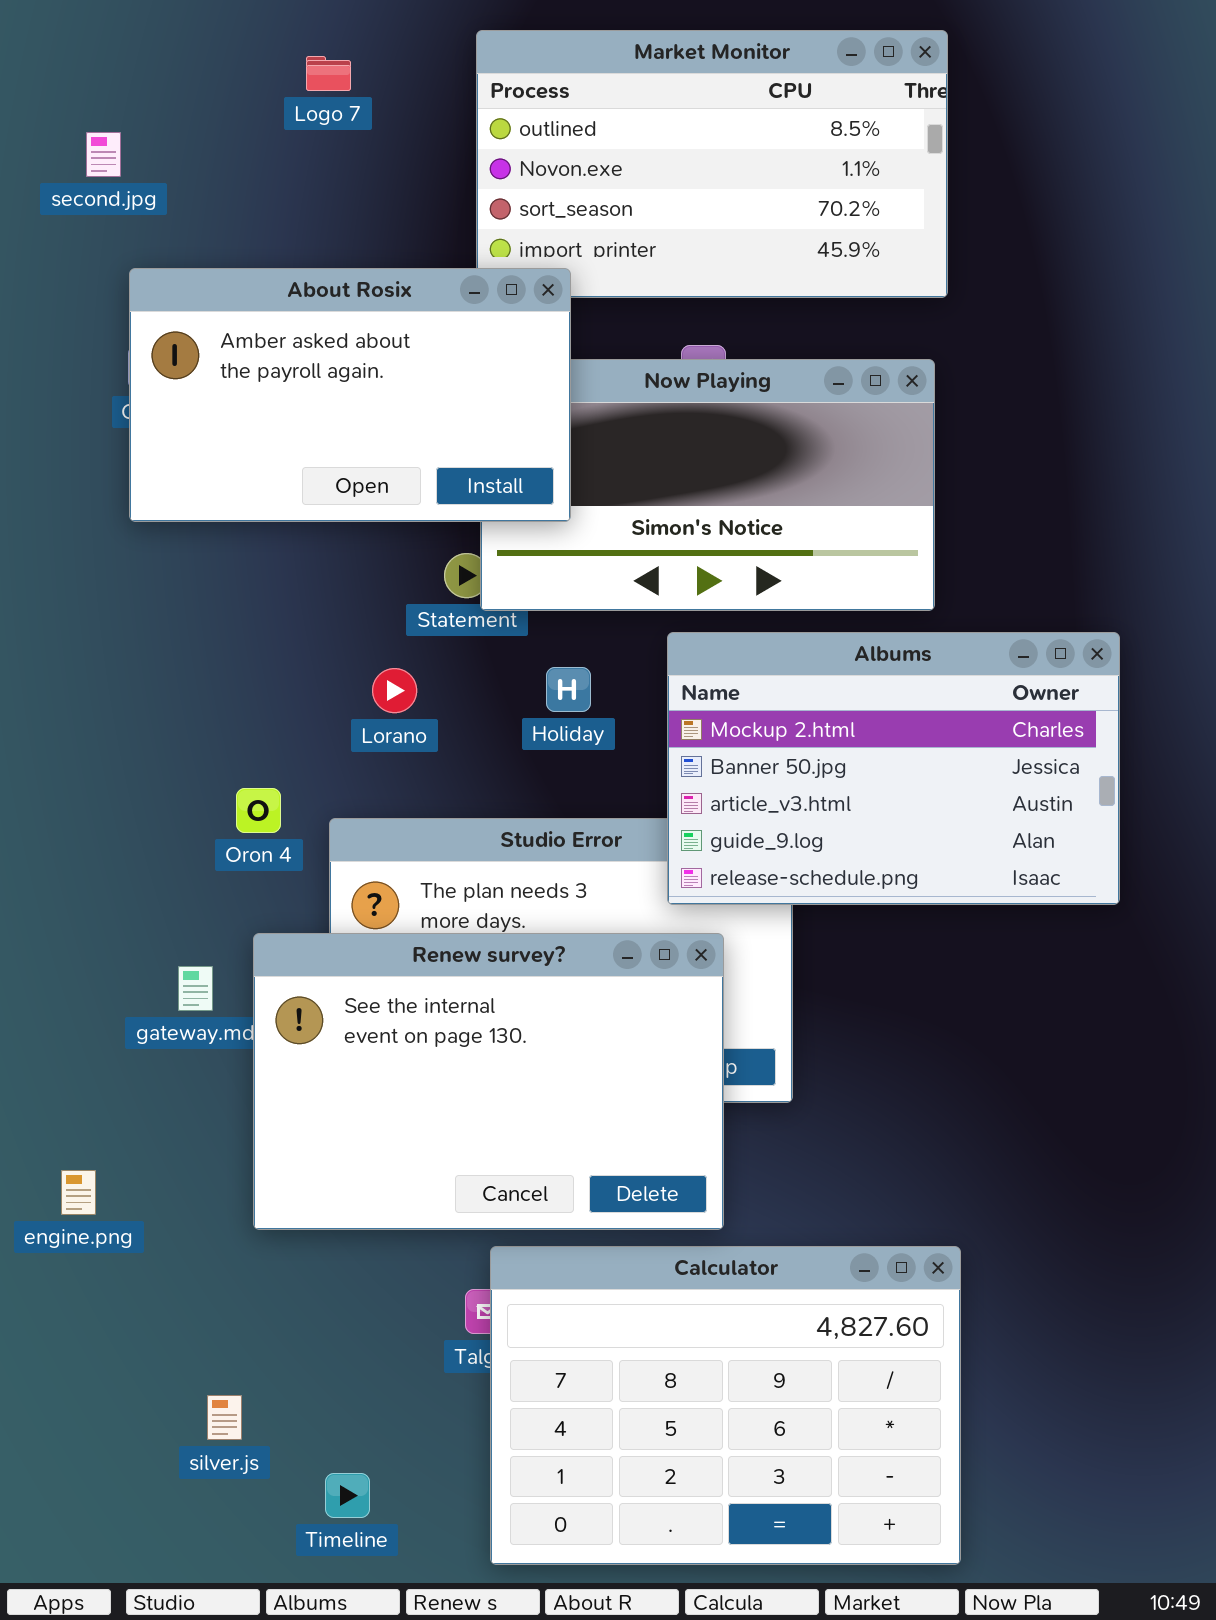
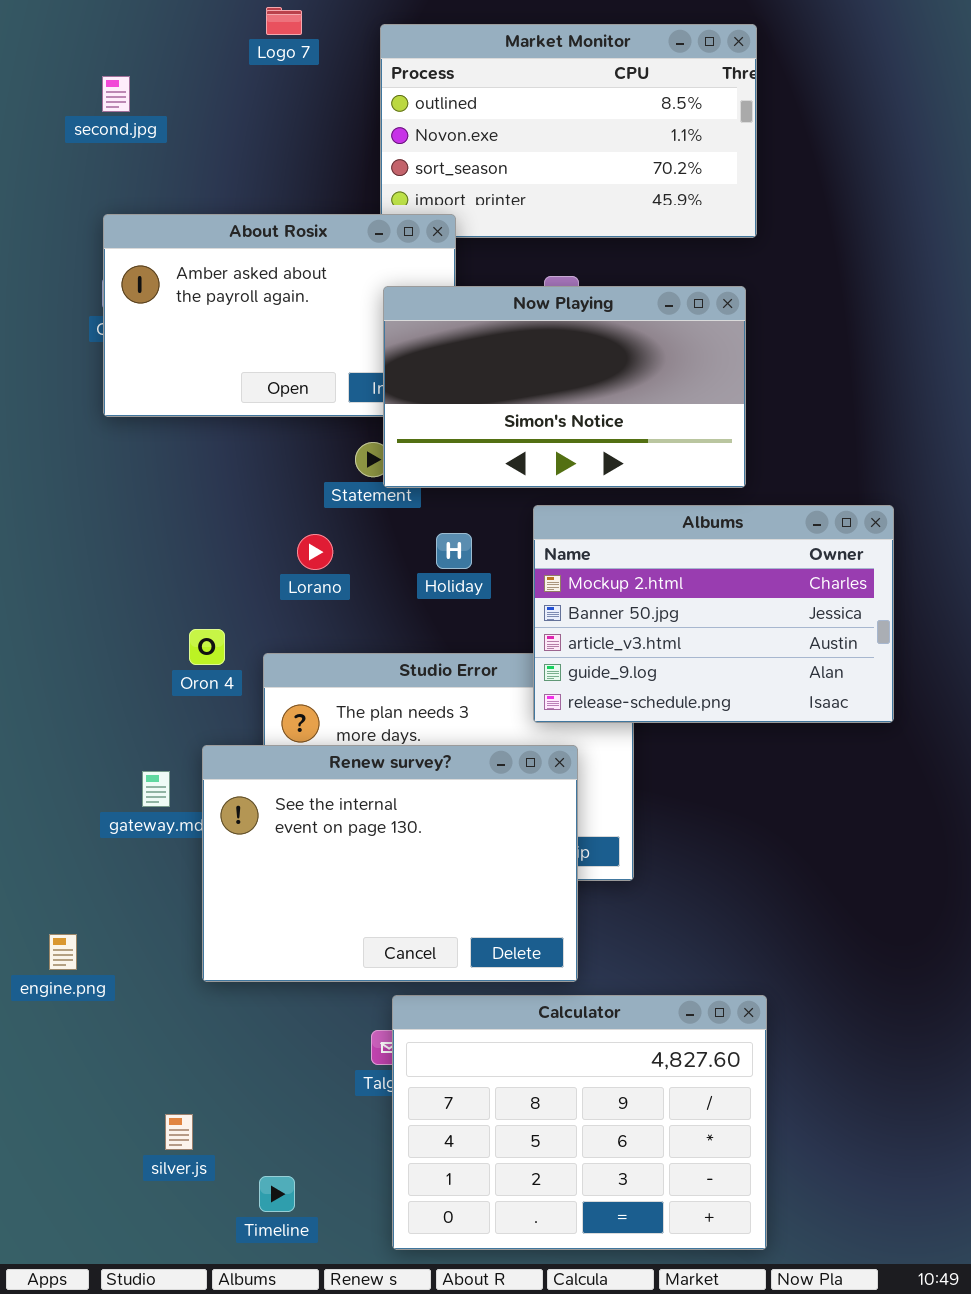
Logo 7: [306,56,351,91] -> [266,7,302,35], moved
second.jpg: [86,132,121,177] -> [102,76,130,112], moved
Now Playing: [480,359,935,611] -> [383,286,746,488], raised

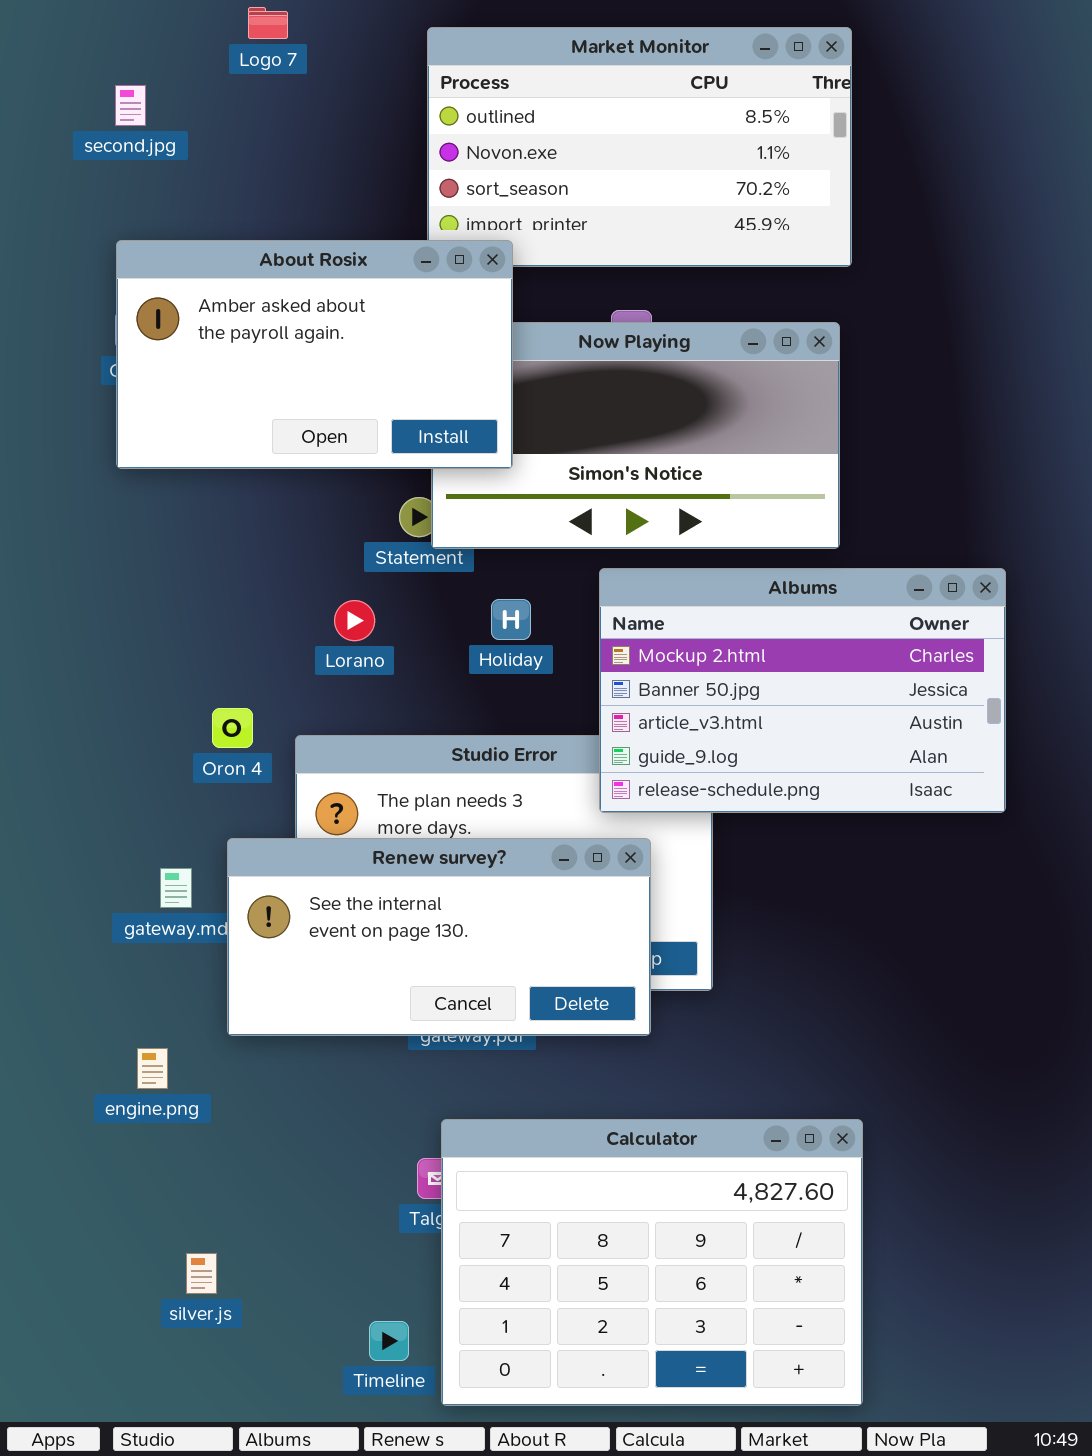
Logo 7: [266,7,302,35] -> [248,7,288,39], moved
About Rosix: [103,214,456,417] -> [116,240,513,469], raised
Renew survey?: [202,745,578,982] -> [227,838,651,1036], resized
engine.png: [49,934,77,970] -> [137,1048,168,1089], moved
Timeline: [259,1176,295,1212] -> [369,1321,409,1361], moved

